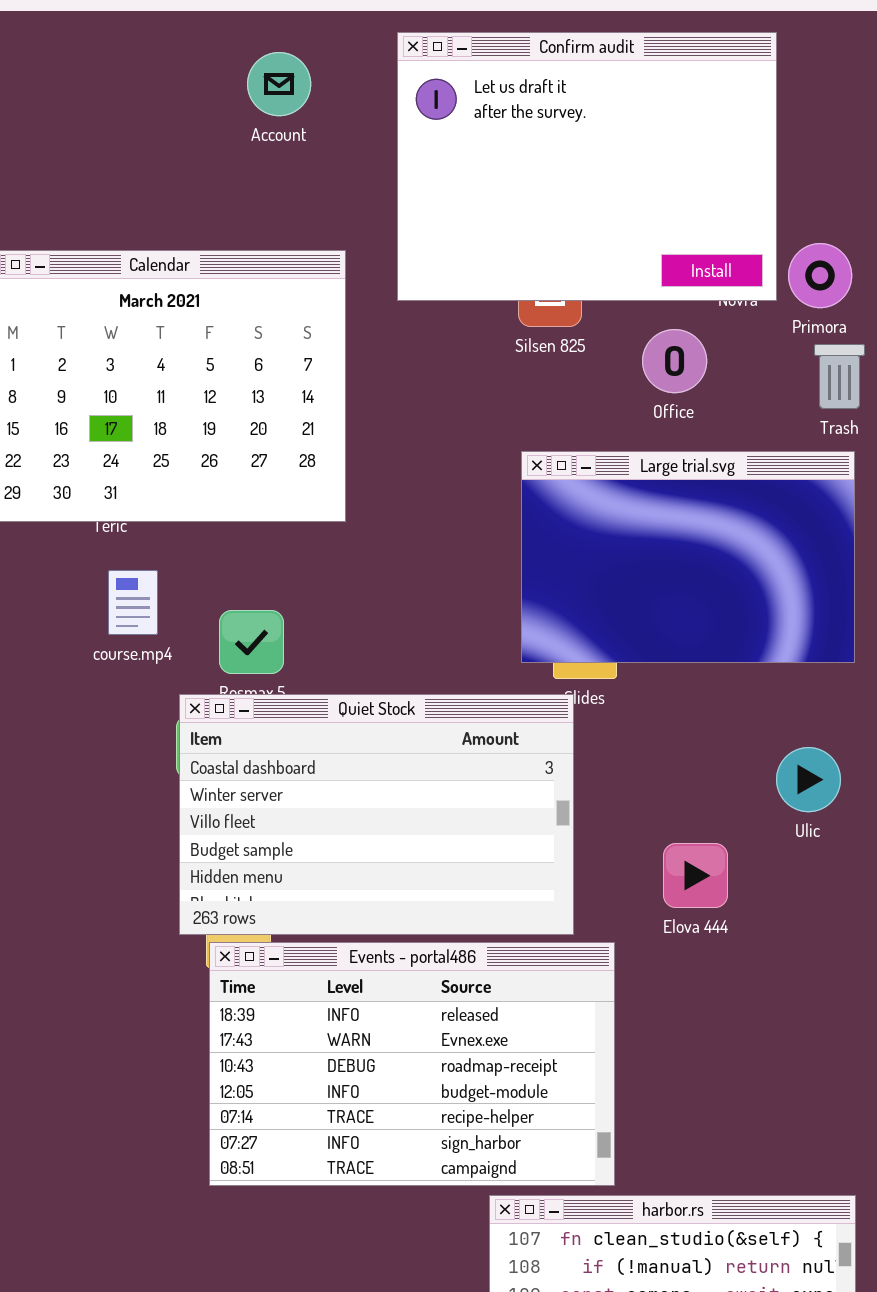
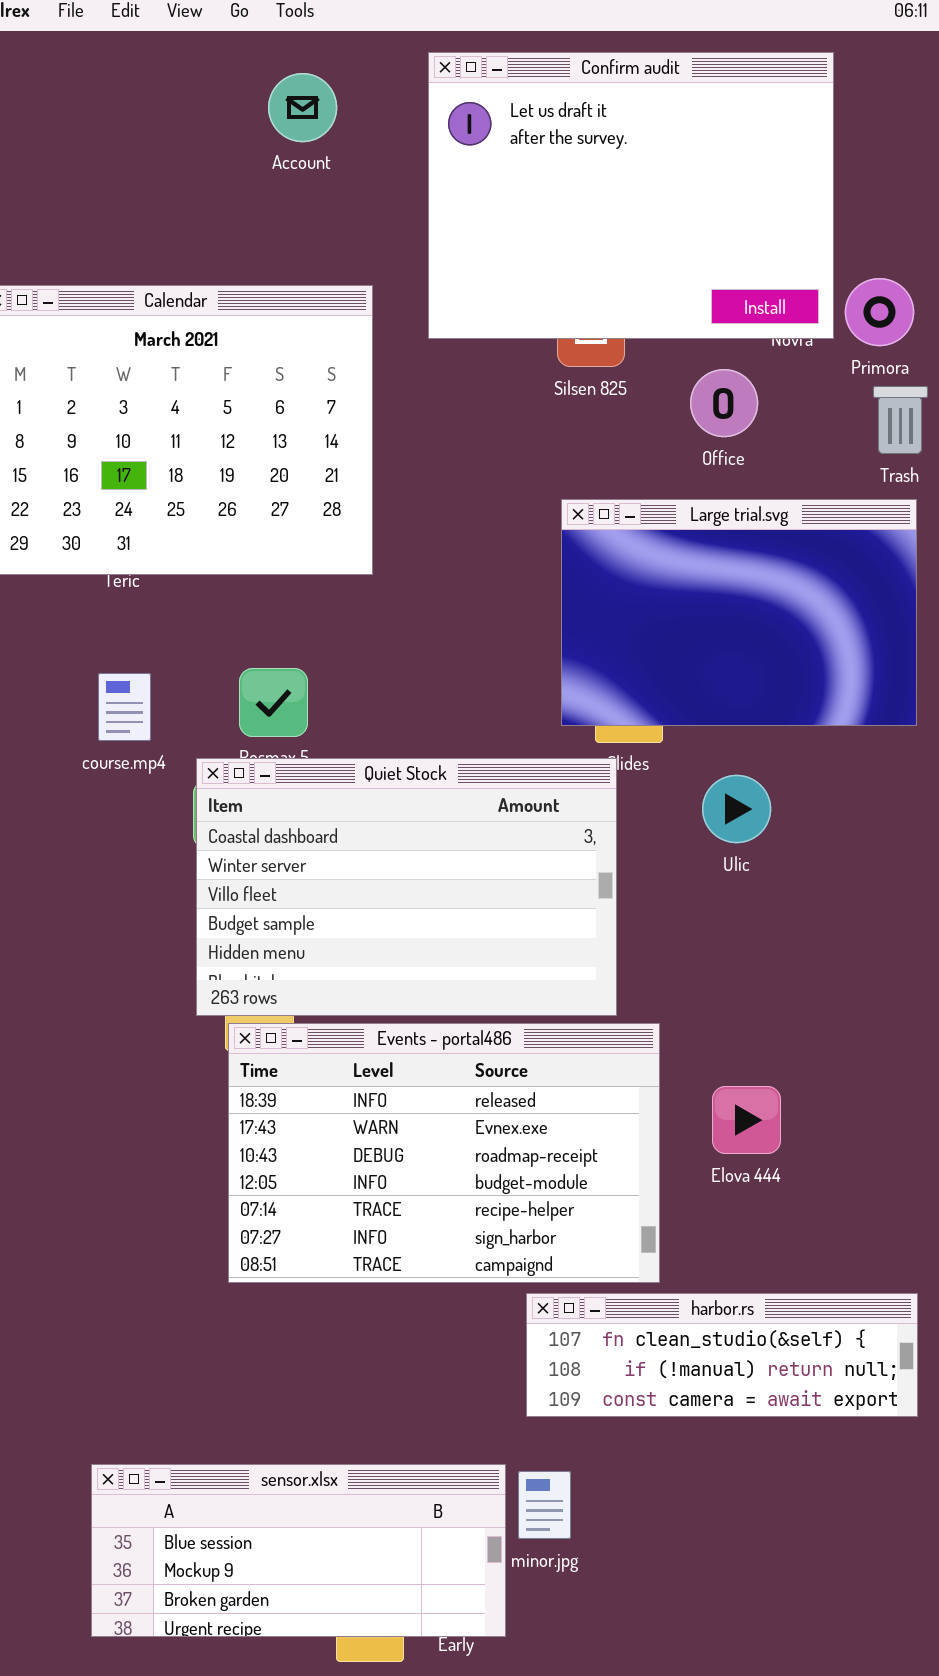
course.mp4: [108,570,158,635] -> [98,673,151,741], moved
Ulic: [776,747,841,812] -> [702,775,771,843], moved
Elova 444: [663,843,728,908] -> [712,1086,781,1154], moved

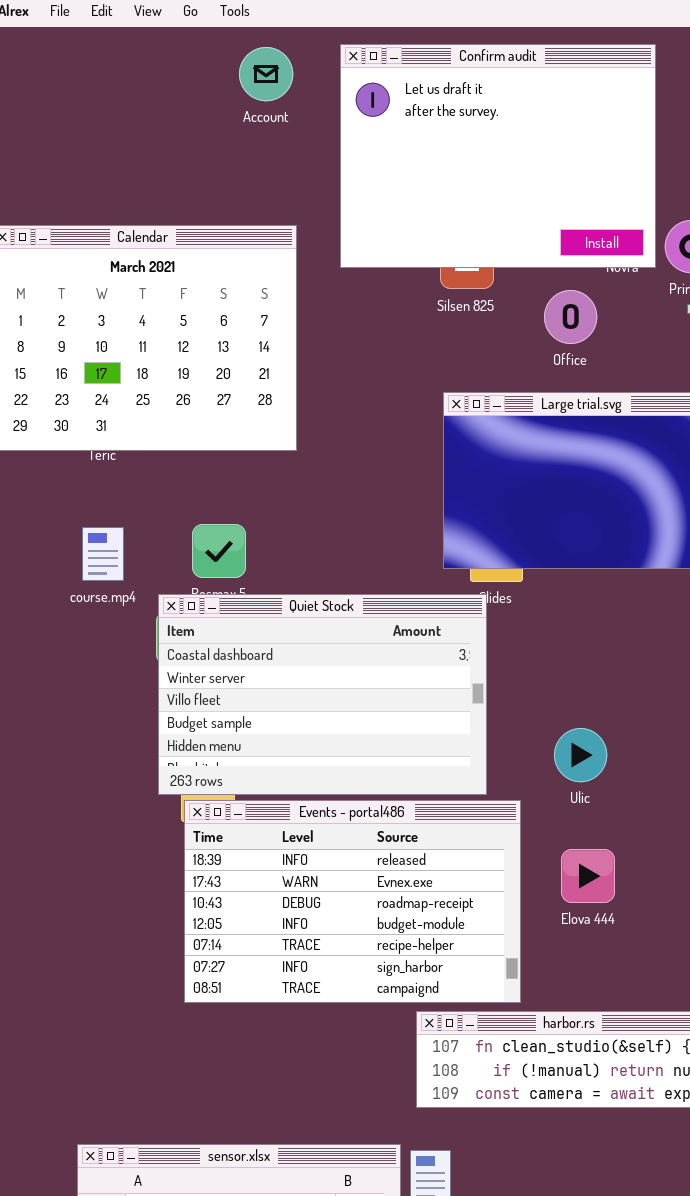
Account: [268,73,337,142] -> [239,47,293,101], moved
Ulic: [702,775,771,843] -> [554,728,607,782], moved

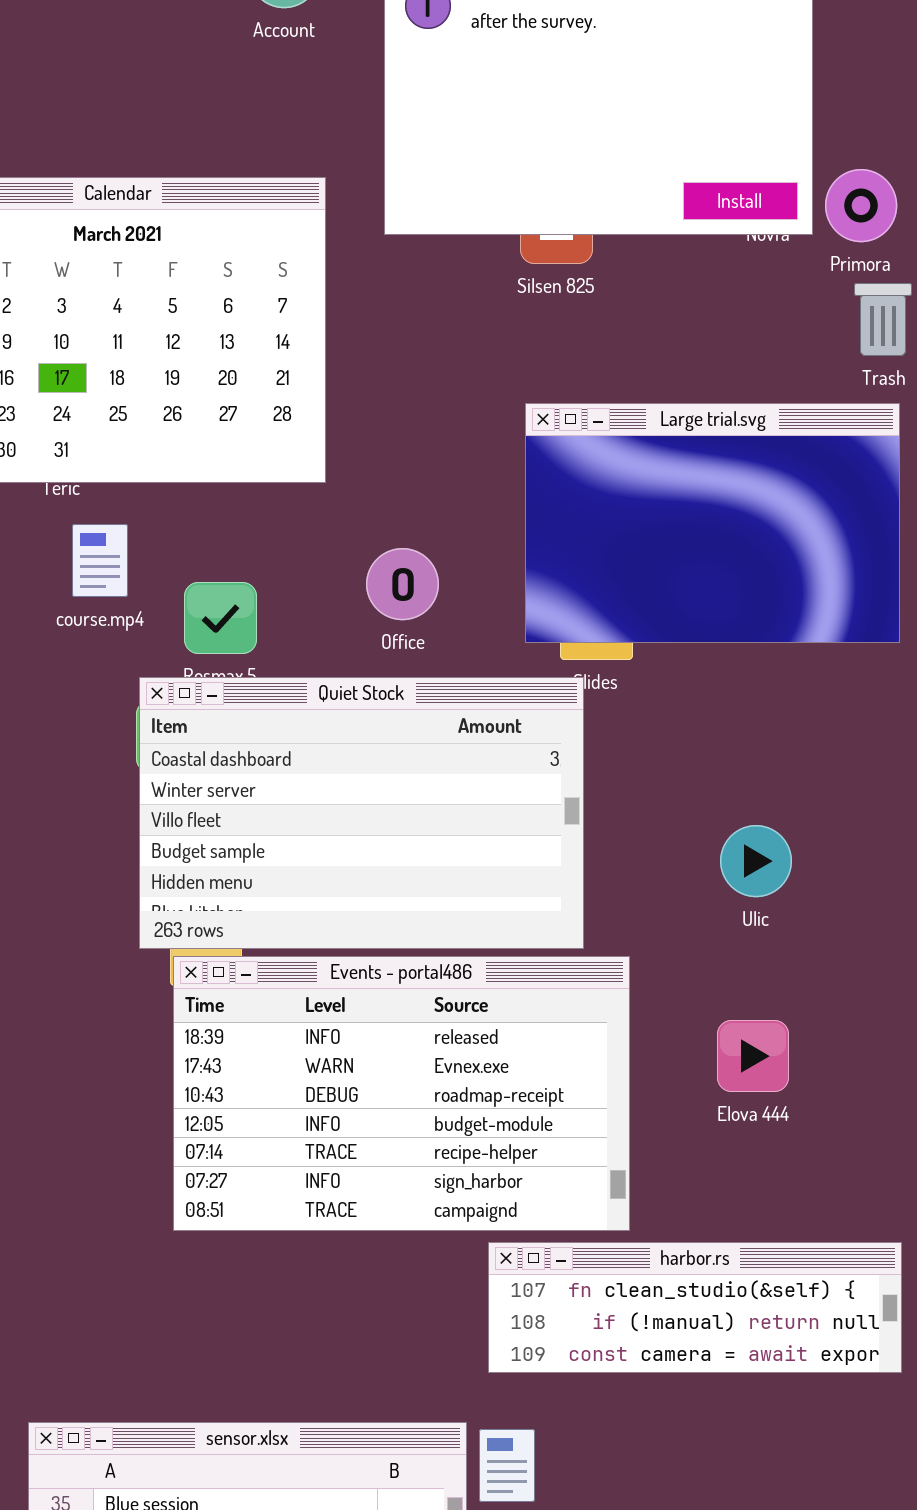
Office: [544,290,597,344] -> [366,548,439,620], moved
course.mp4: [82,527,124,581] -> [72,524,128,597], moved
Ulic: [554,728,607,782] -> [720,825,792,897], moved
Elova 444: [561,849,615,903] -> [717,1020,789,1092], moved

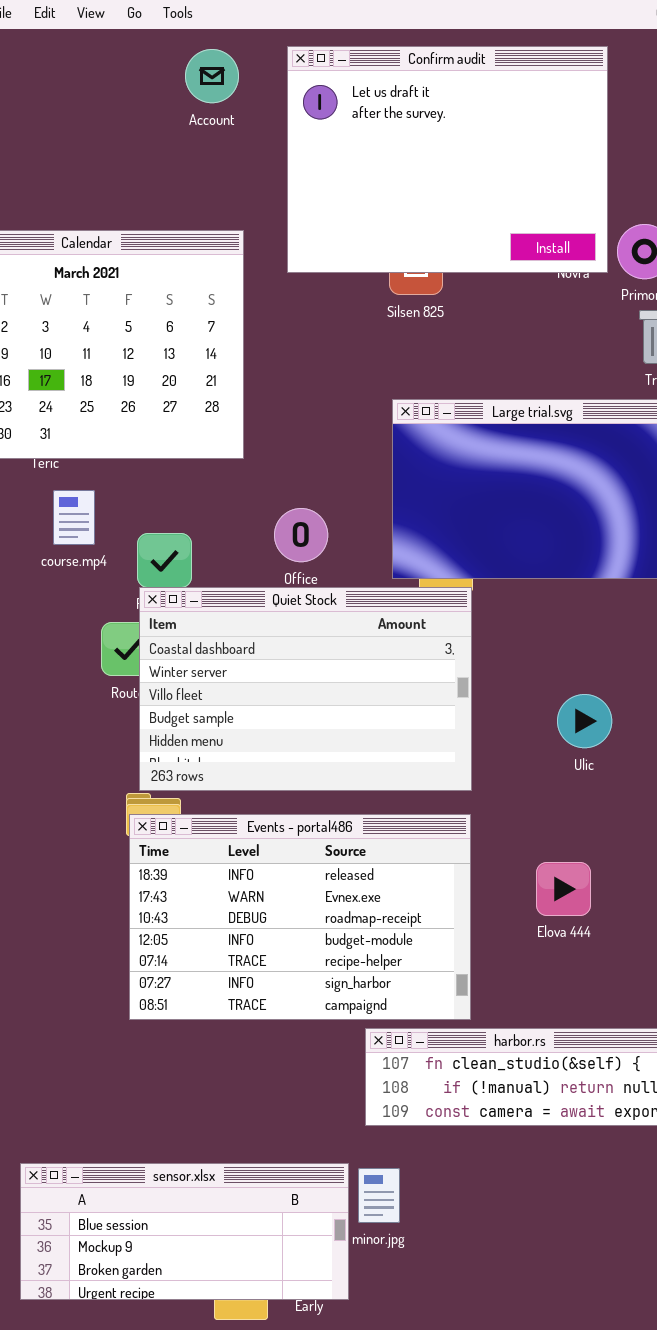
Quiet Stock: [139,677,584,949] -> [139,587,472,791], moved
Ulic: [720,825,792,897] -> [557,694,612,748], moved

